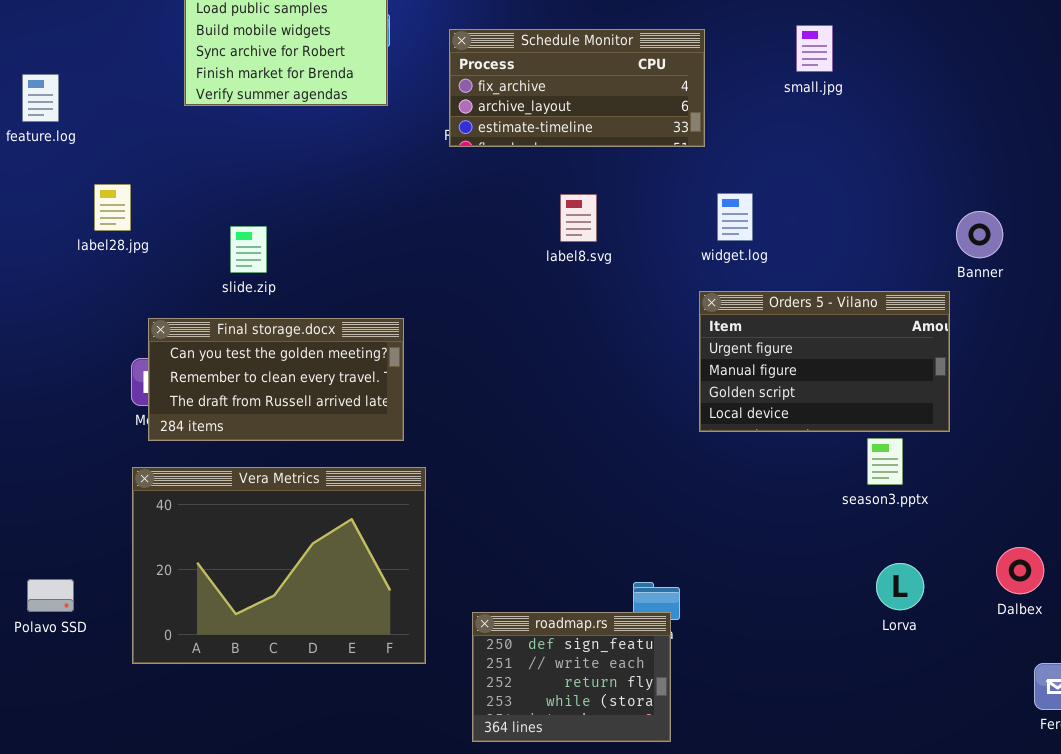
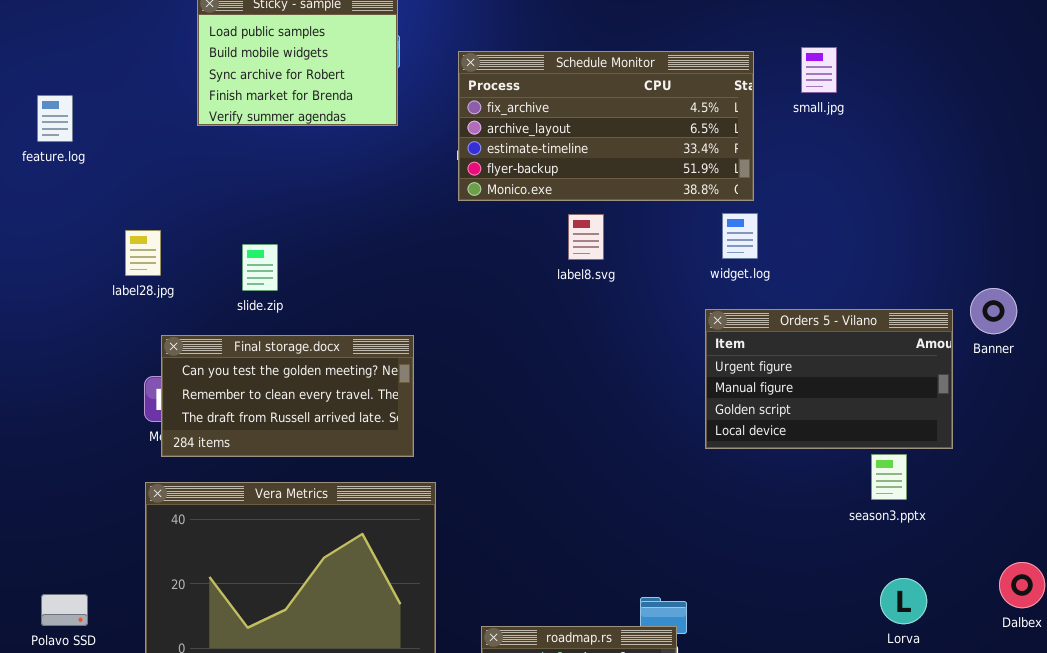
Schedule Monitor: [449,29,705,147] -> [458,51,754,201], resized
label28.jpg: [94,184,131,231] -> [125,230,161,276], moved
Banner: [956,211,1003,258] -> [970,288,1017,334], moved

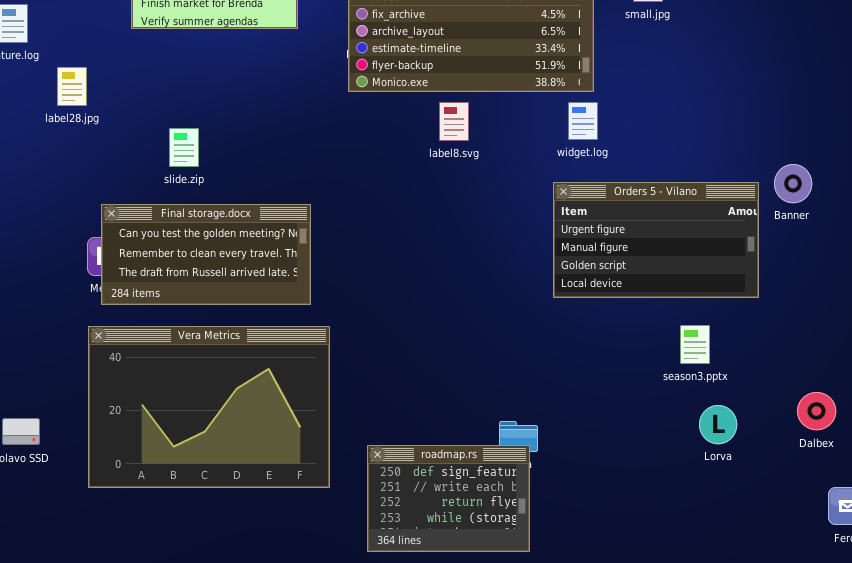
label28.jpg: [125,230,161,276] -> [57,67,87,106], moved
season3.pptx: [871,454,907,500] -> [680,325,710,364], moved

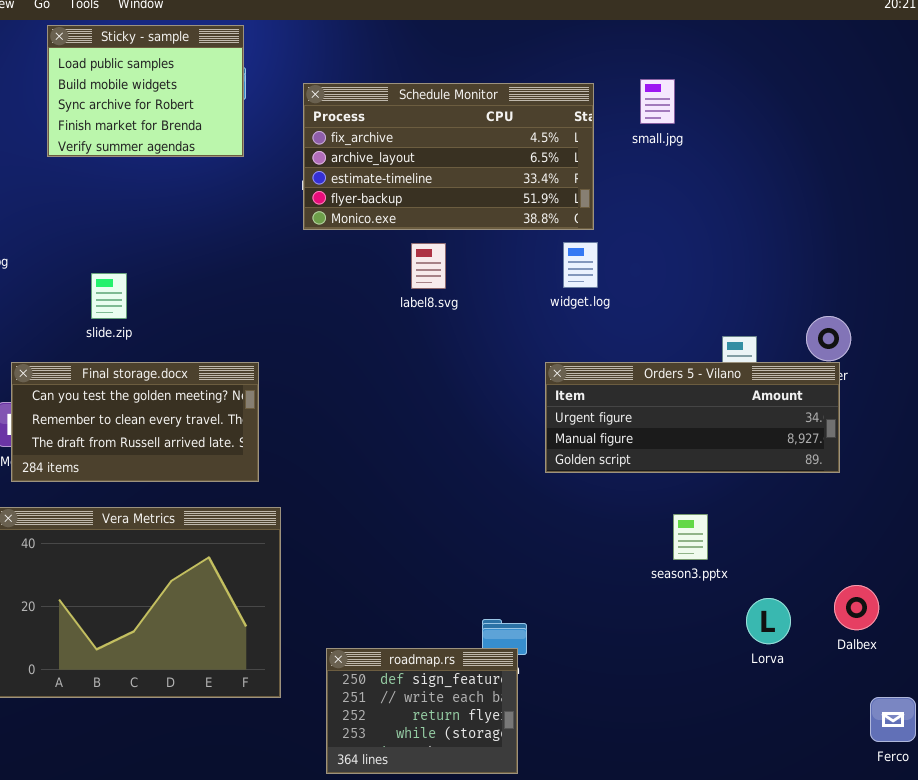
Orders 5 - Vilano: [553,182,759,298] -> [545,362,840,473], resized
season3.pptx: [680,325,710,364] -> [673,514,708,560], moved
Lorva: [699,405,737,444] -> [746,598,791,644], moved

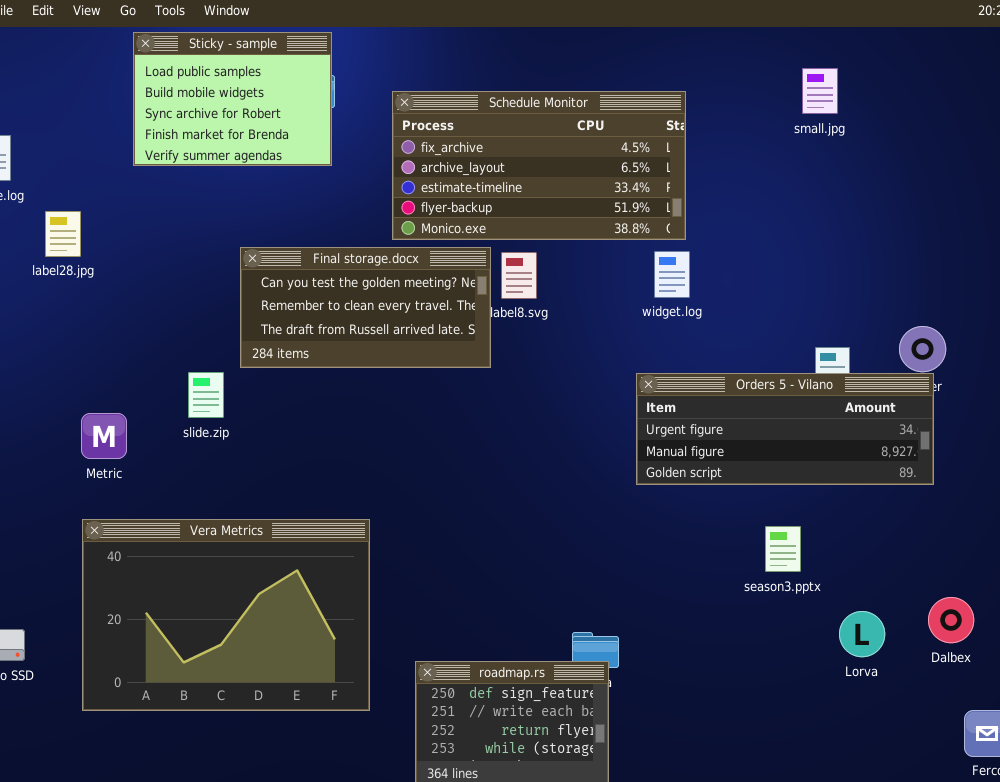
small.jpg: [640,79,675,124] -> [802,68,838,114], moved
slide.zip: [91,273,127,319] -> [188,372,224,418], moved
Final storage.docx: [11,362,259,482] -> [240,247,491,368], moved

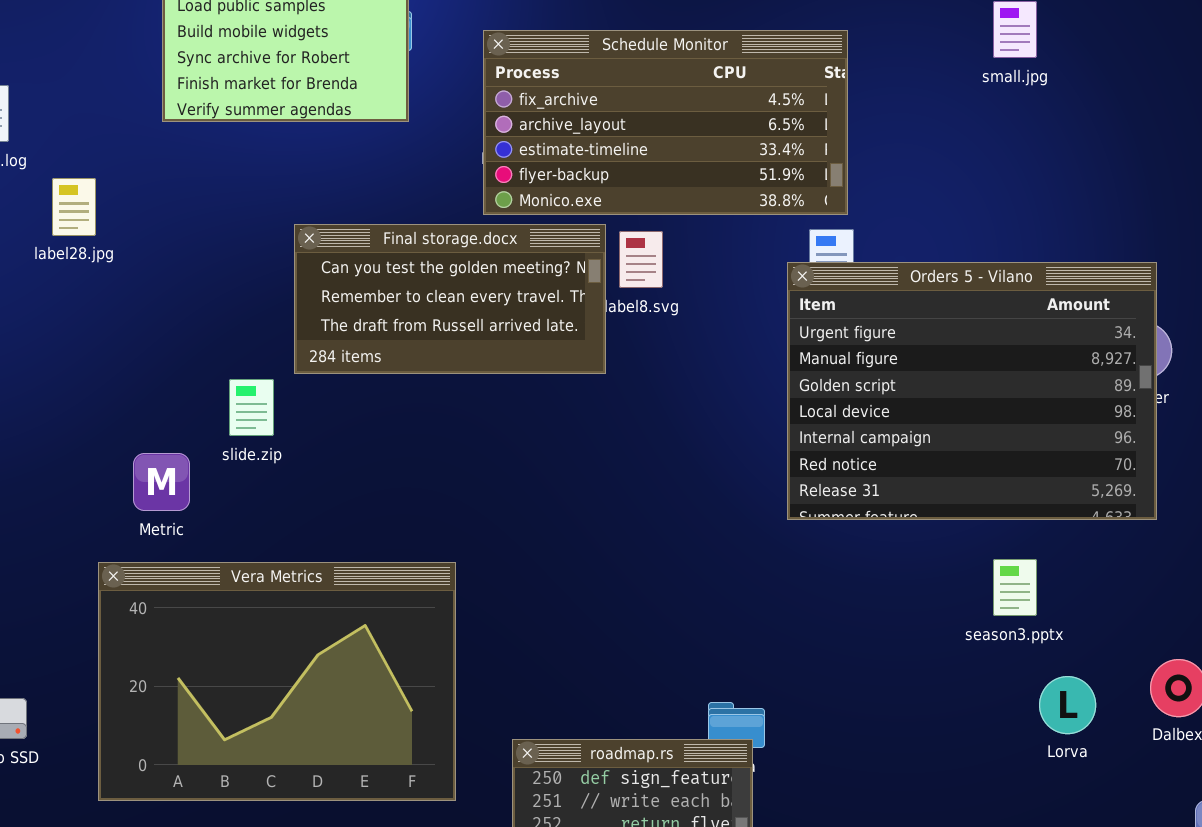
Orders 5 - Vilano: [636,373,934,485] -> [787,262,1157,520], resized
Metric: [81,413,127,459] -> [133,453,190,511], moved
season3.pptx: [765,526,801,572] -> [993,559,1037,616], moved

